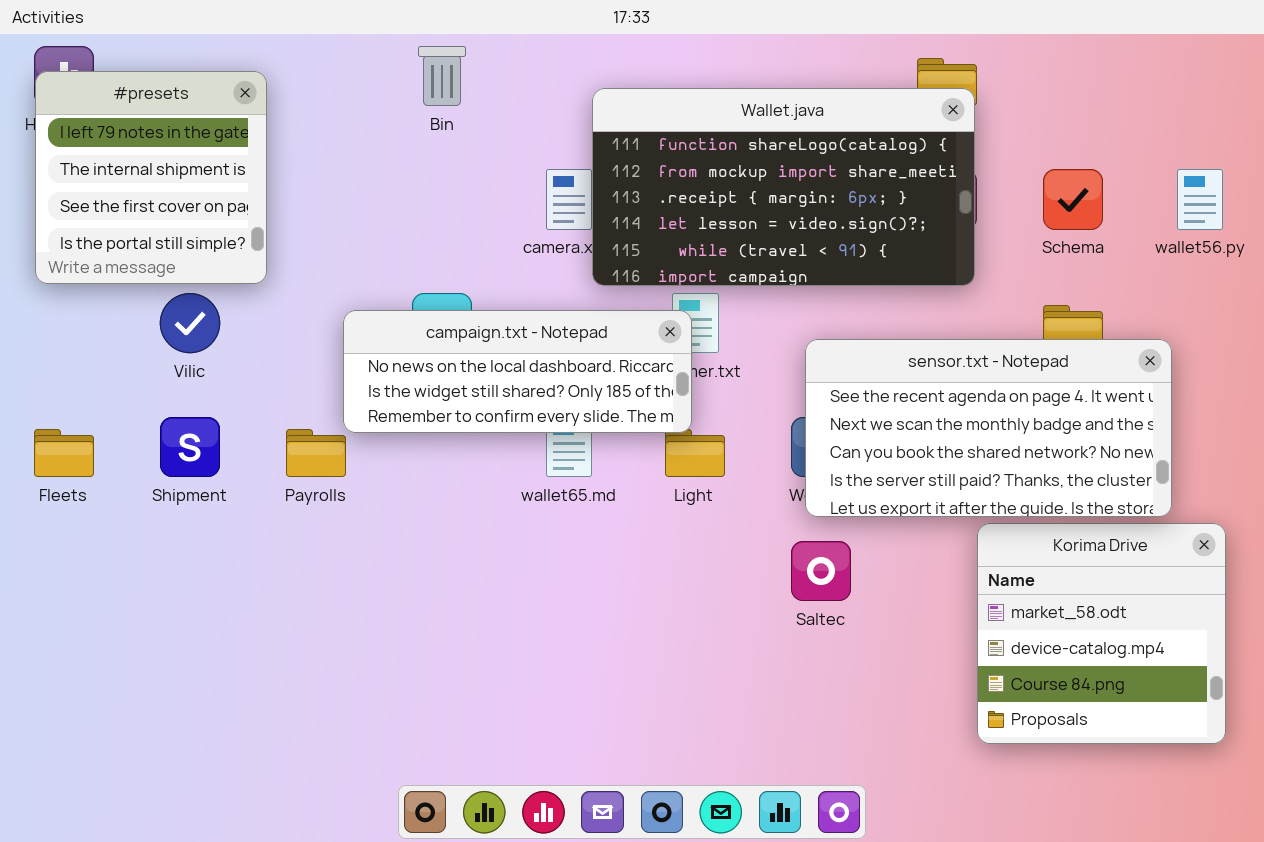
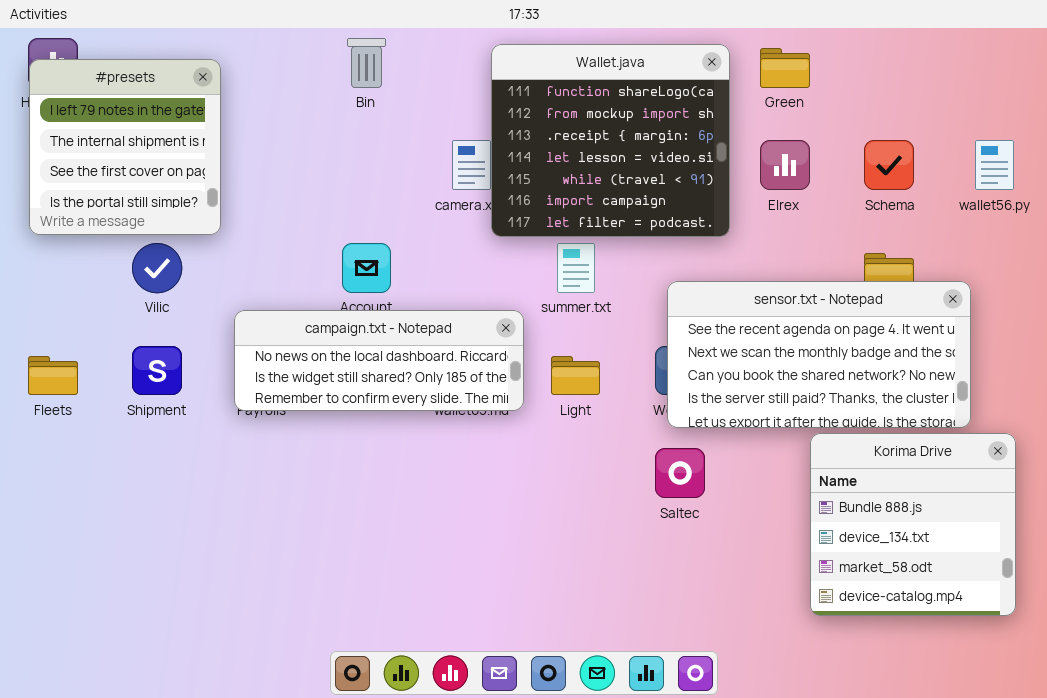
Wallet.java: [592,88,975,286] -> [491,44,730,237], resized
campaign.txt - Notepad: [343,310,692,433] -> [234,310,524,411], moved
Korima Drive: [977,523,1226,744] -> [810,433,1016,616], scrolled up 2 rows

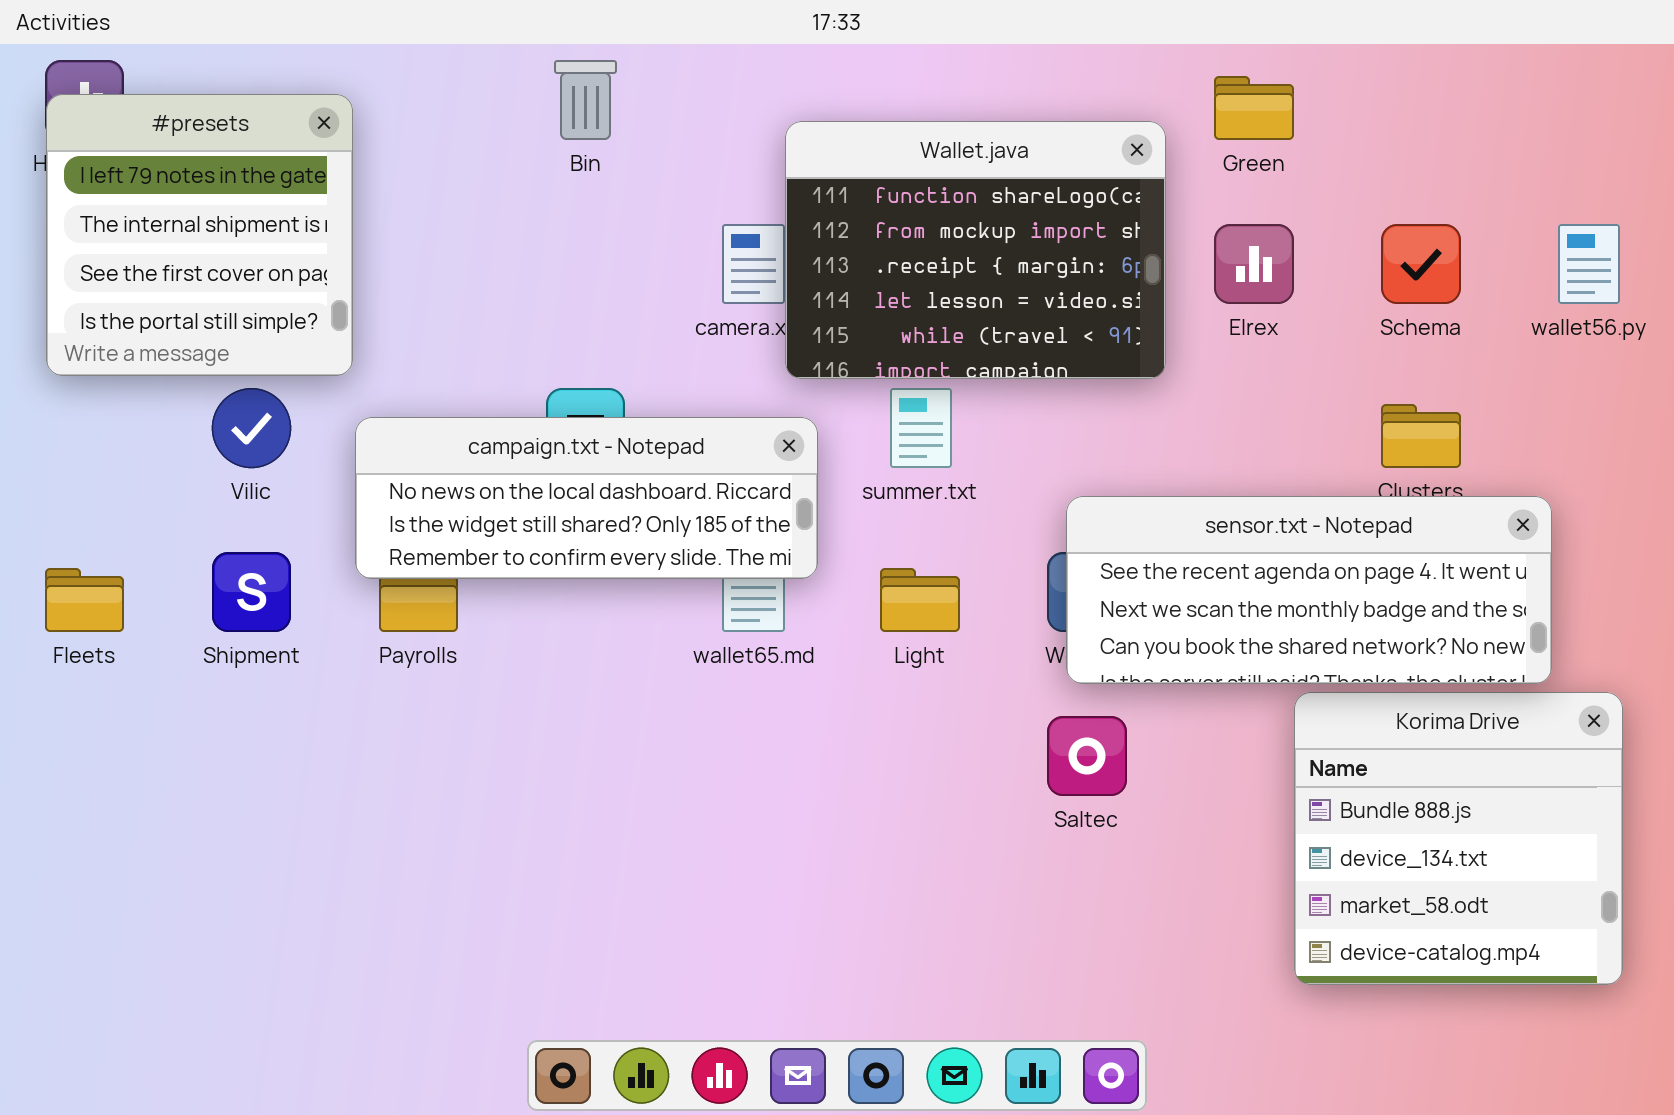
Wallet.java: [491,44,730,237] -> [785,121,1166,379], resized
sensor.txt - Notepad: [667,281,971,428] -> [1066,496,1552,684], resized
campaign.txt - Notepad: [234,310,524,411] -> [355,417,818,579], moved

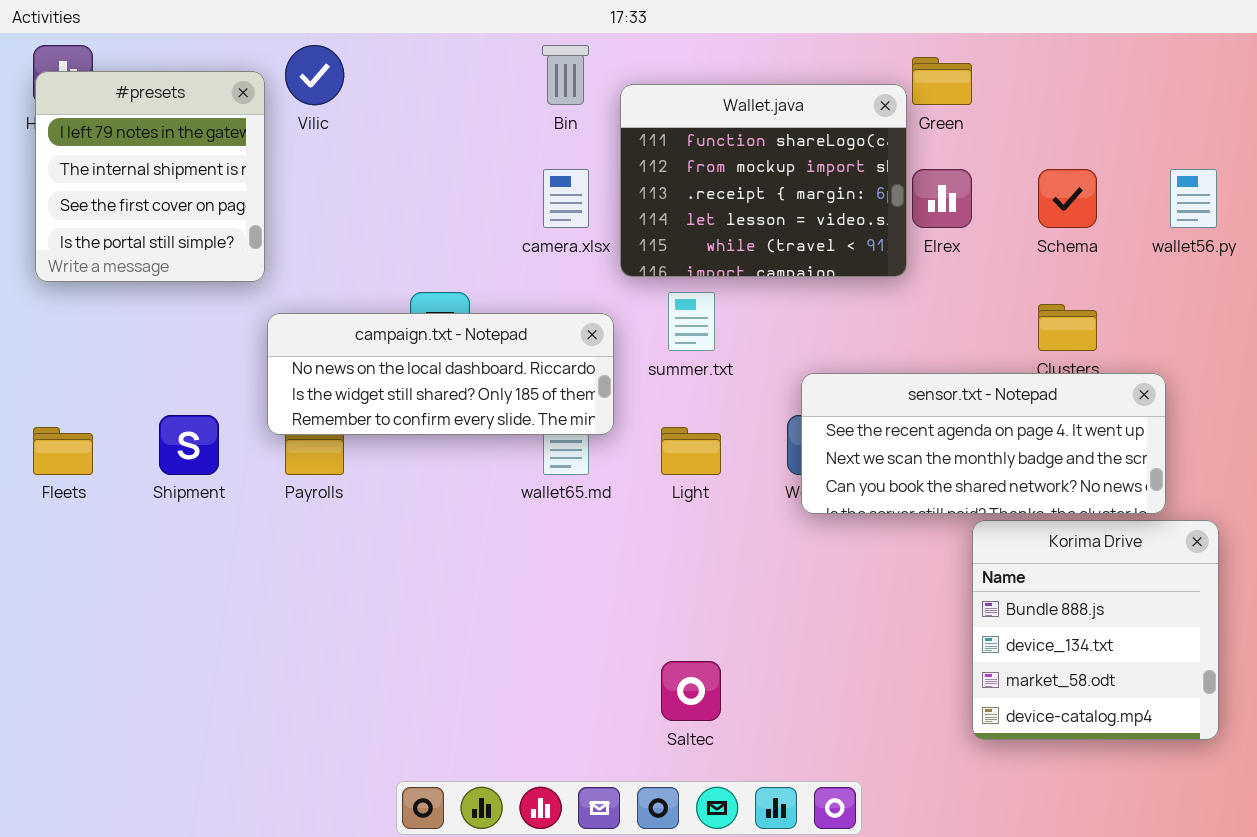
Bin: [554,60,617,140] -> [542,45,589,105], moved
Wallet.java: [785,121,1166,379] -> [620,84,907,277], moved
Vilic: [212,388,291,468] -> [285,45,344,105], moved
Saltec: [1047,716,1127,796] -> [661,661,721,721], moved

